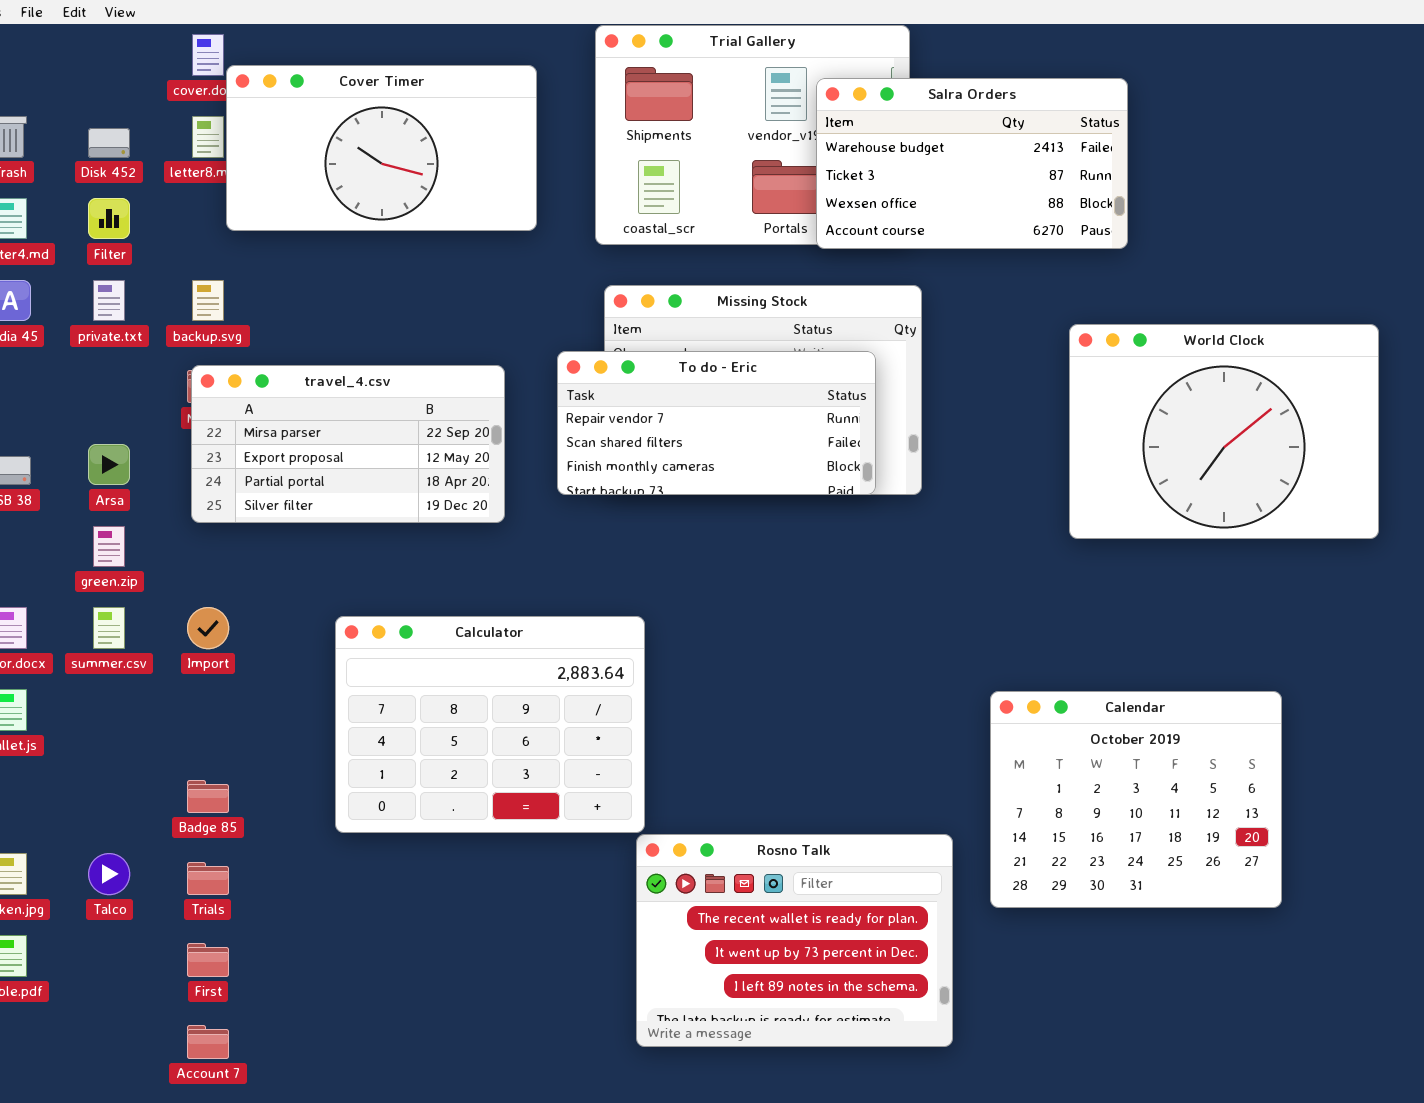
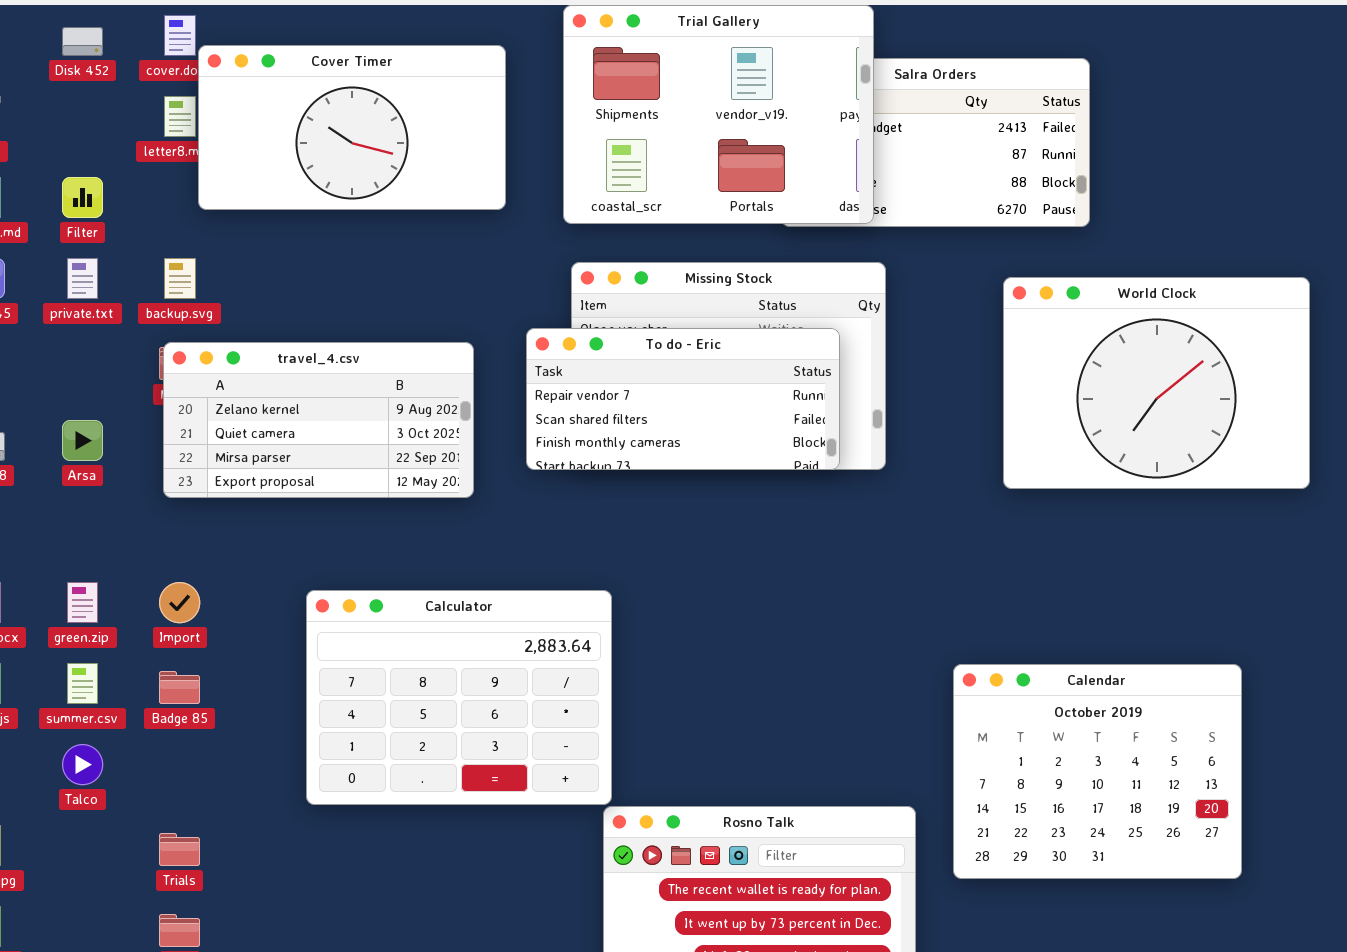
Trial Gallery: [595,25,910,245] -> [563,5,874,224], raised
Disk 452: [88,128,130,158] -> [62,27,103,56], moved
World Clock: [1069,324,1379,539] -> [1003,277,1310,489], moved
travel_4.csv: [191,365,505,523] -> [163,342,474,498], scrolled up 2 rows
green.zip: [93,526,125,567] -> [67,582,98,623], moved
summer.csv: [93,607,125,649] -> [67,663,98,704], moved
Badge 85: [187,780,229,813] -> [159,671,200,704], moved
Talco: [88,853,130,895] -> [62,744,103,785], moved

